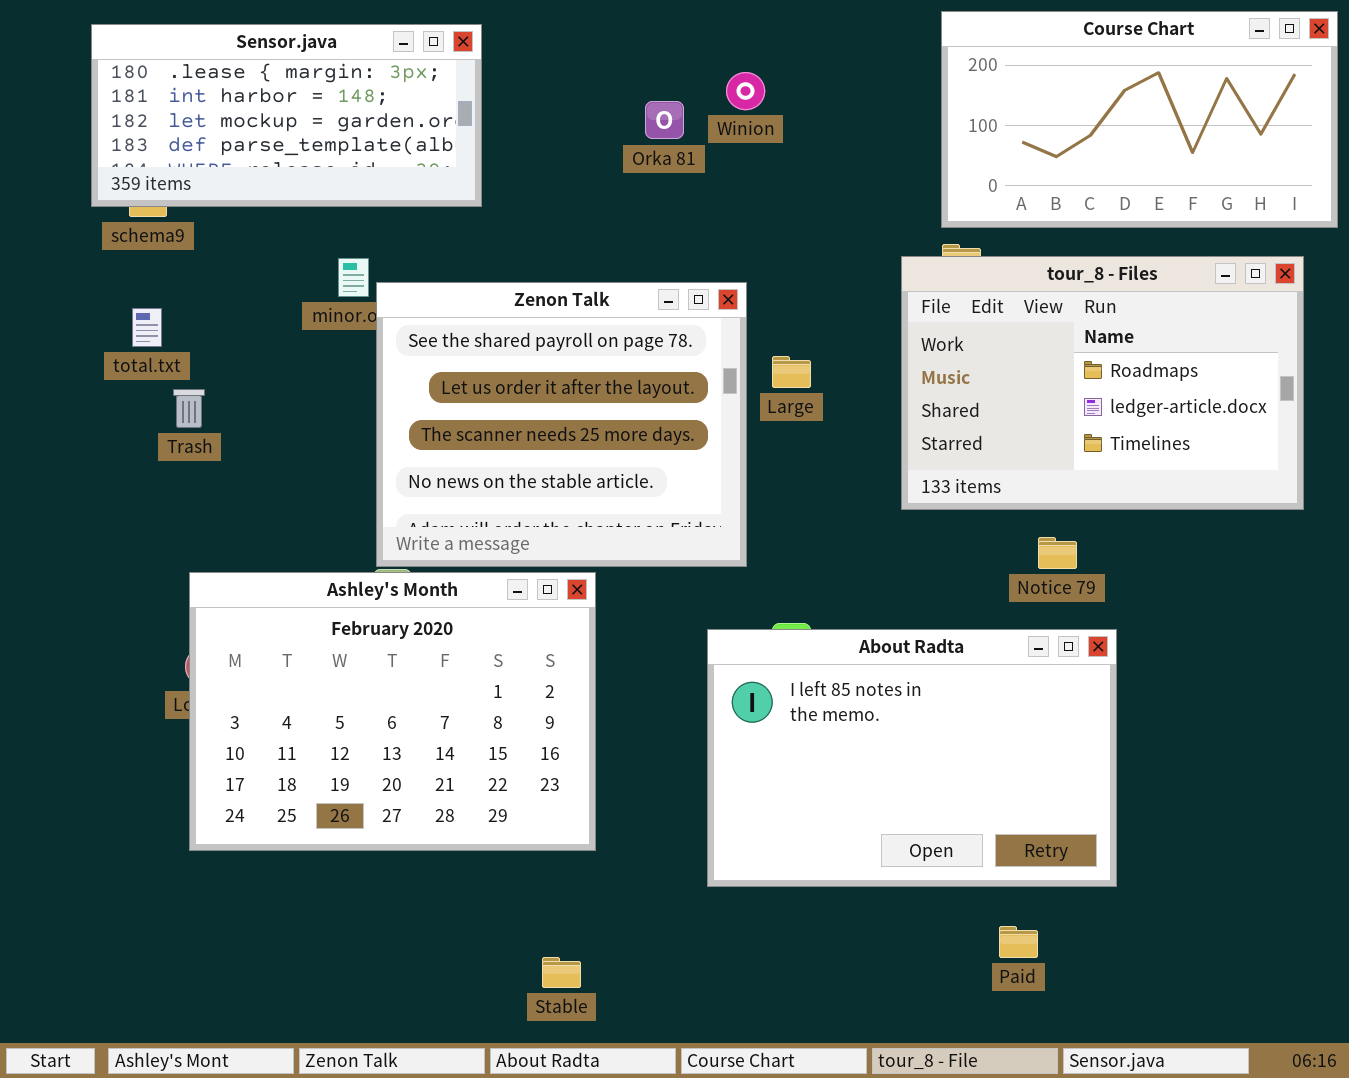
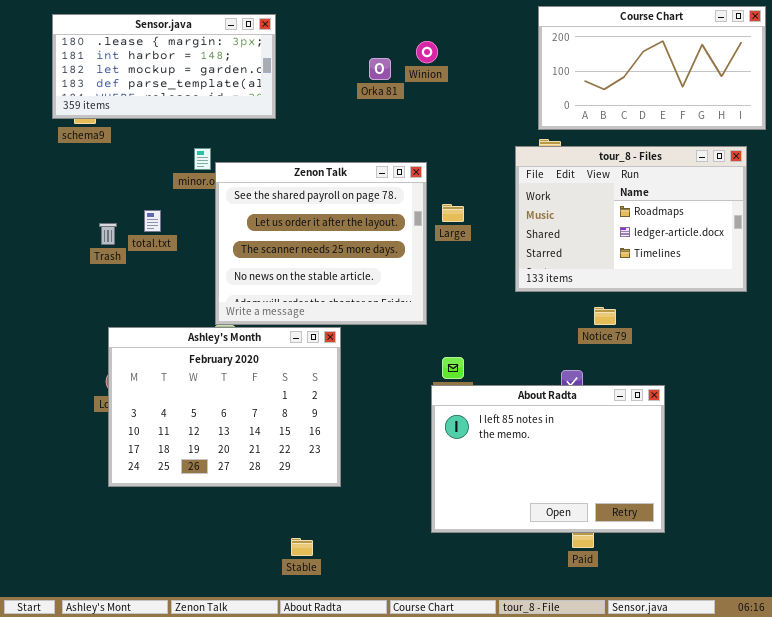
total.txt: [132,308,162,347] -> [144,210,161,232], moved
About Radta: [707,629,1117,887] -> [431,385,665,533], moved
Stable: [542,957,581,988] -> [291,538,313,556], moved

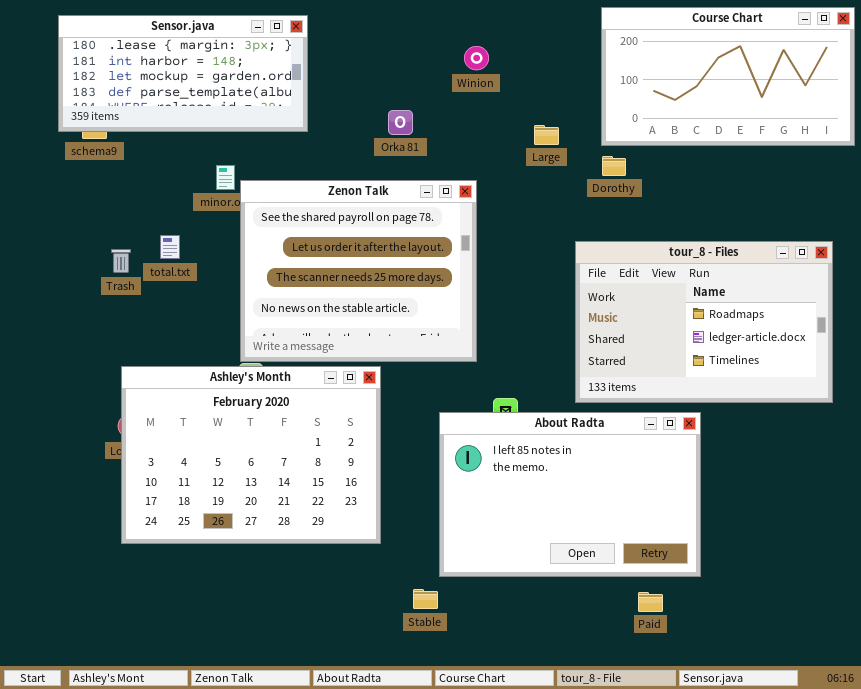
Orka 81: [369,58,391,80] -> [388,110,413,135], moved
tour_8 - Files: [515,146,747,292] -> [575,241,833,403], moved
Large: [442,204,464,222] -> [534,125,559,145], moved
About Radta: [431,385,665,533] -> [439,412,701,577], moved
Stable: [291,538,313,556] -> [413,589,438,609], moved

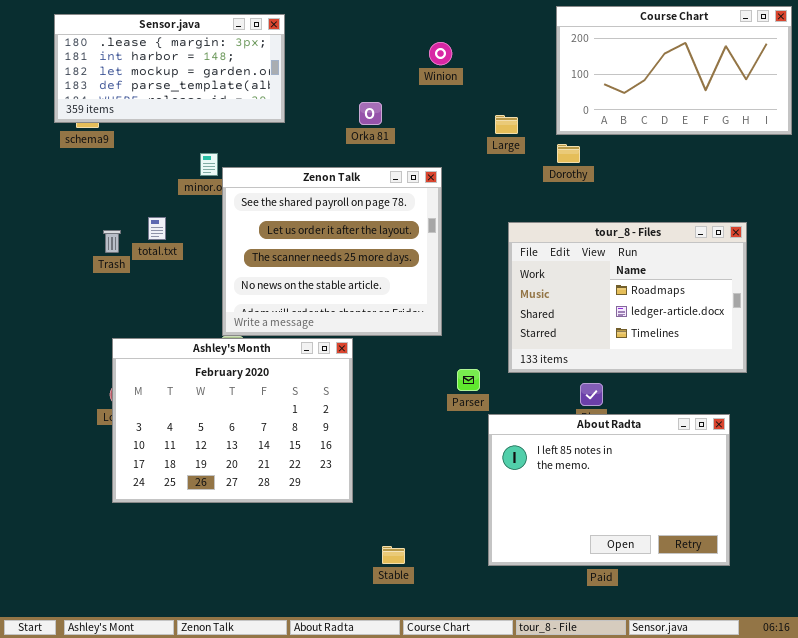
tour_8 - Files: [575,241,833,403] -> [508,222,747,373], moved
About Radta: [439,412,701,577] -> [488,414,730,566], moved

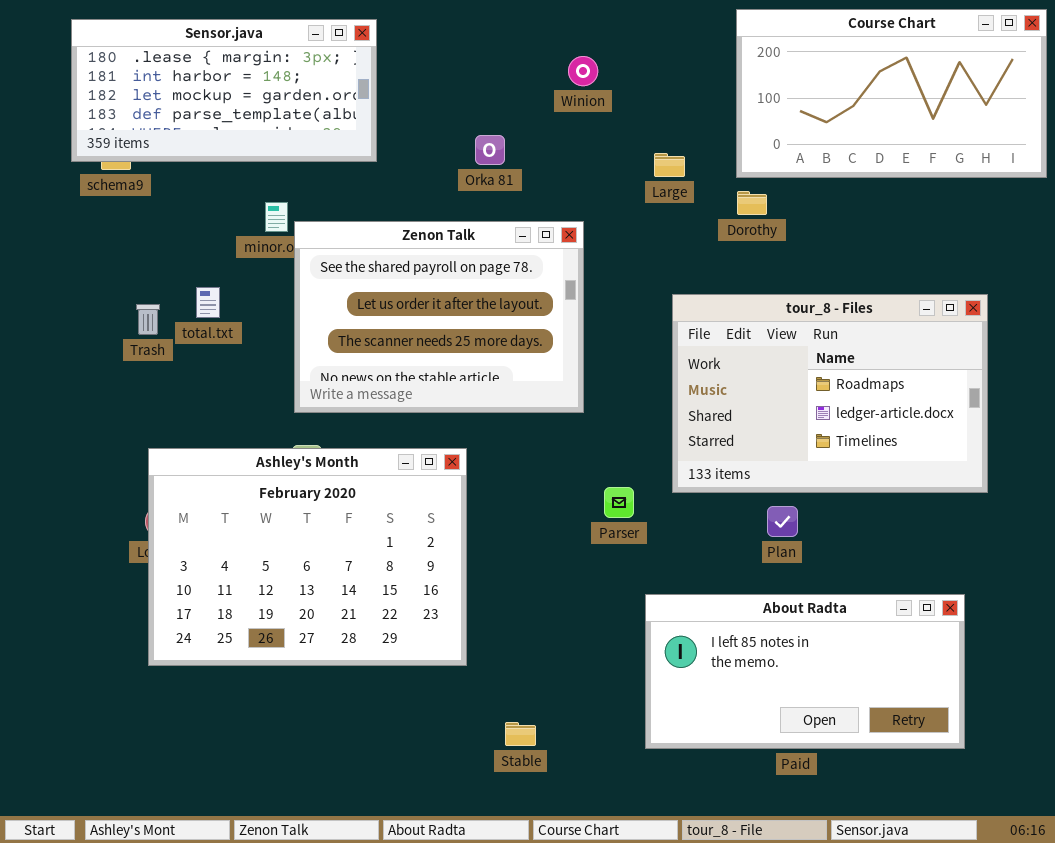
Zenon Talk: [222,167,442,336] -> [294,221,584,413], resized
About Radta: [488,414,730,566] -> [645,594,965,749], resized

